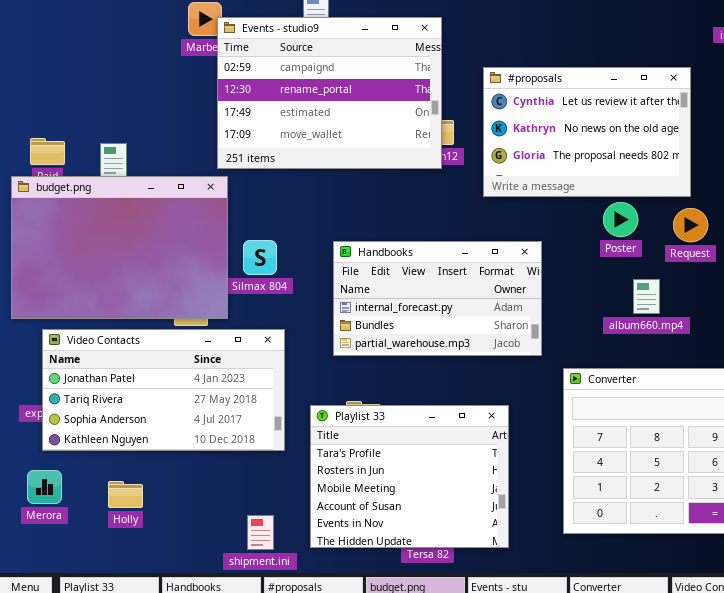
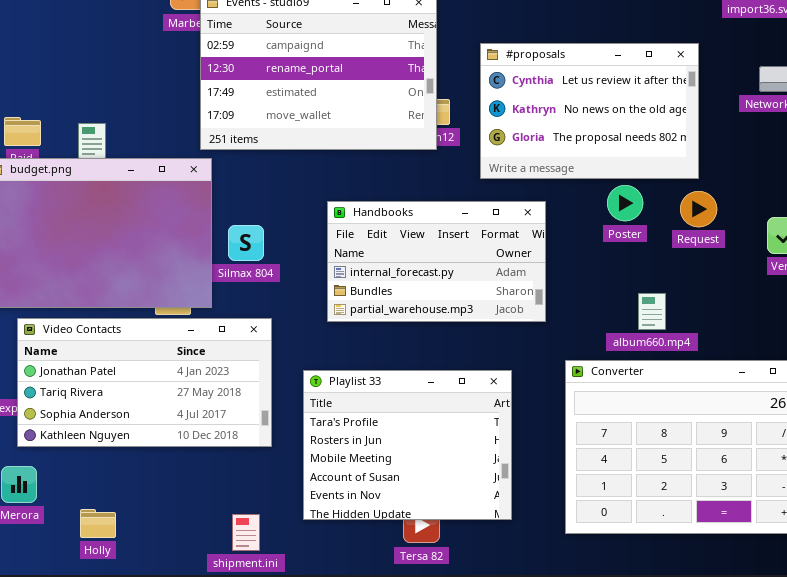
Handbooks: [333,241,542,356] -> [327,201,546,322], moved
album660.mp4: [633,279,660,314] -> [638,293,666,330], moved
Playlist 33: [310,405,509,548] -> [303,370,512,520], moved
Holly: [108,481,143,508] -> [80,509,116,538], moved

